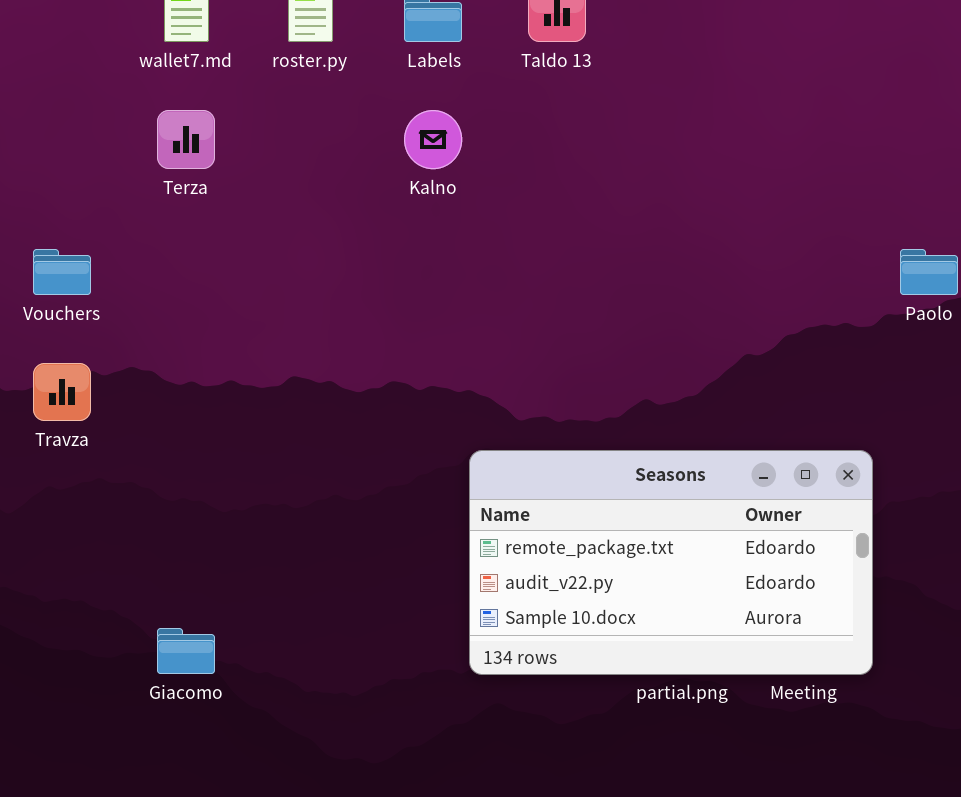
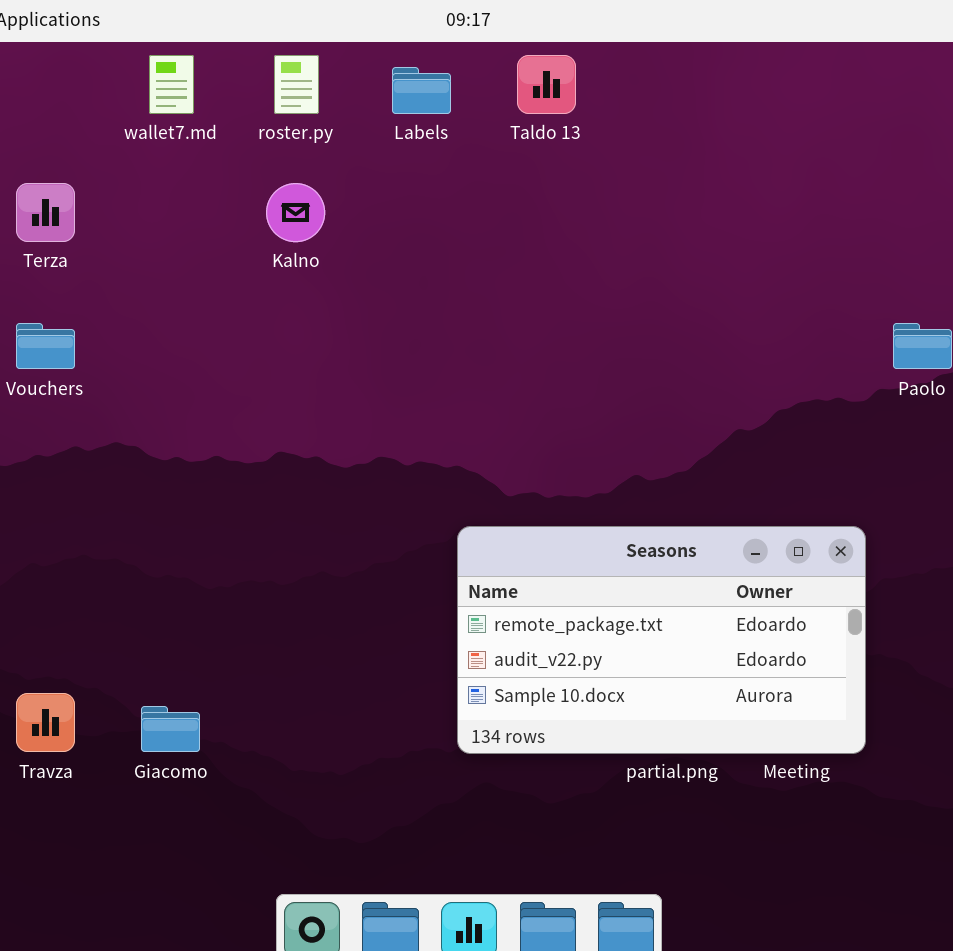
Terza: [157,110,215,169] -> [16,183,75,242], moved
Kalno: [404,110,462,169] -> [266,183,325,242], moved
Travza: [33,363,91,421] -> [16,693,75,752], moved

